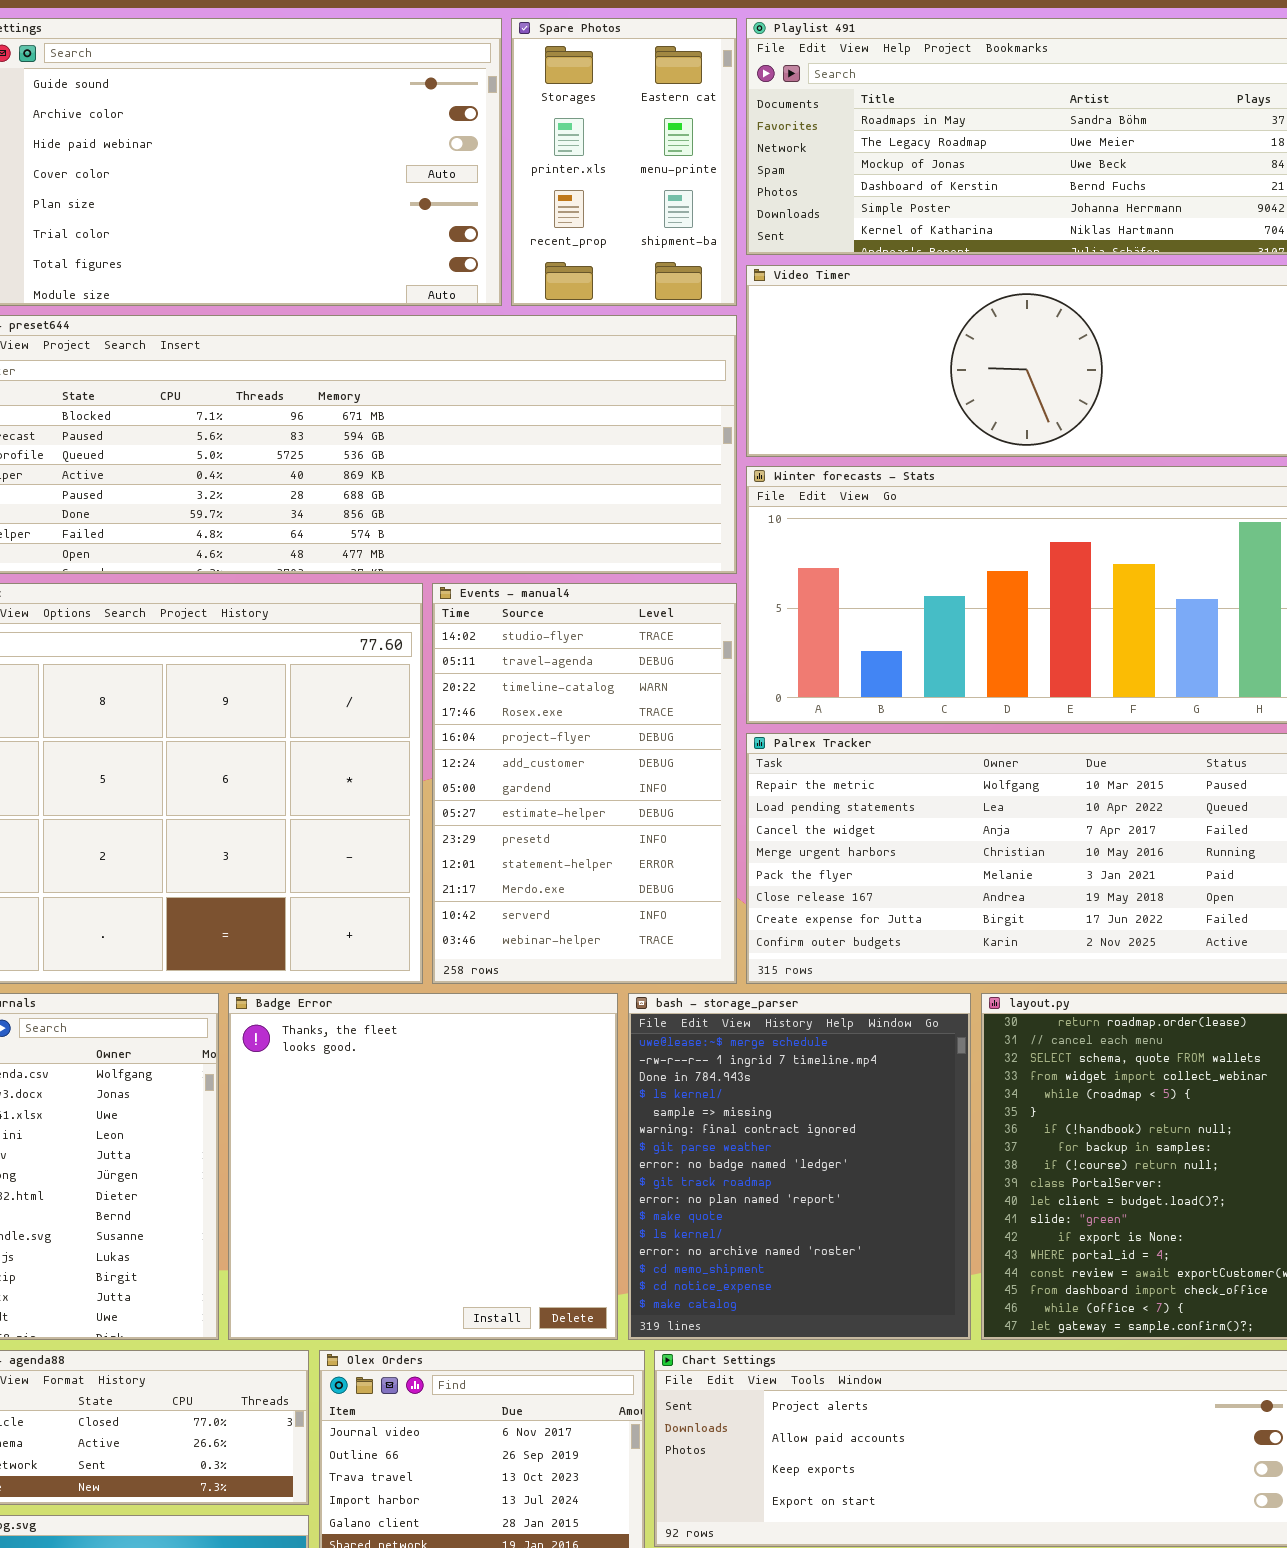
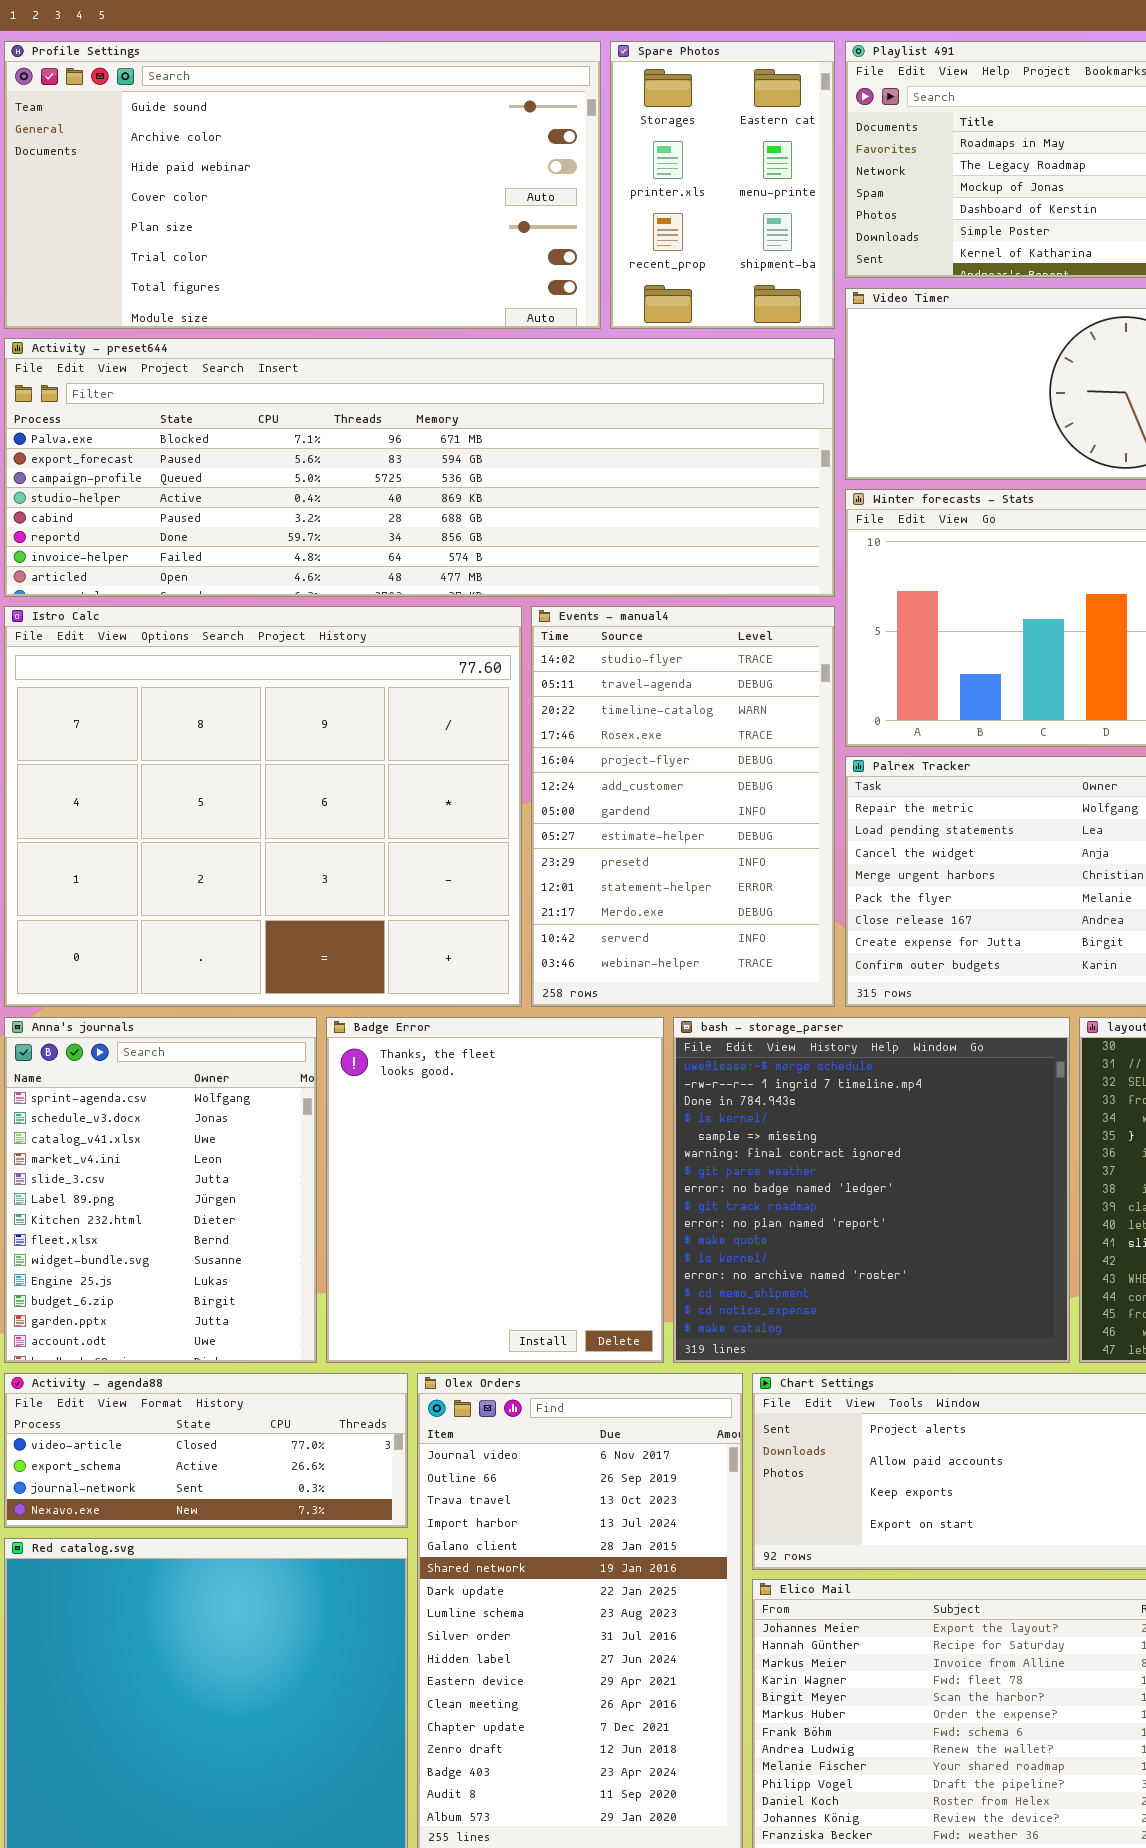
Badge Error: [228,993,618,1340] -> [326,1017,664,1363], resized
bash - storage_parser: [628,993,971,1340] -> [673,1017,1070,1363], resized

